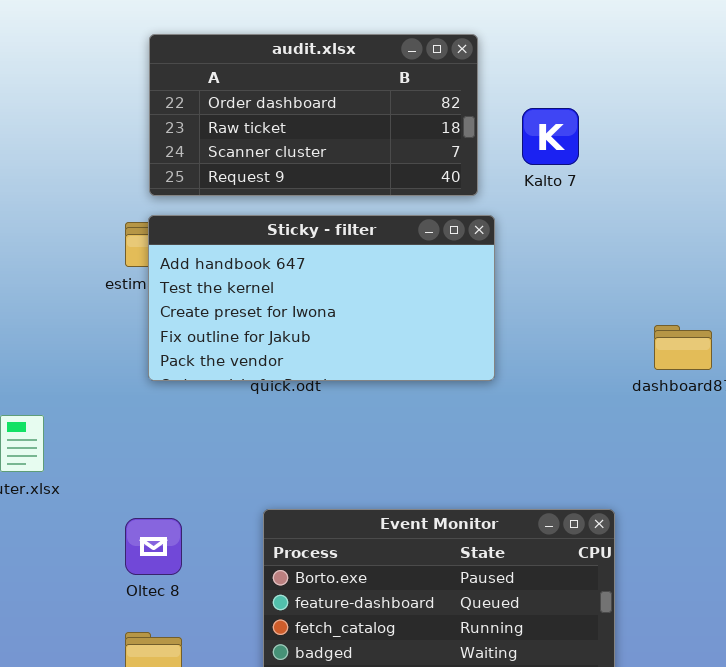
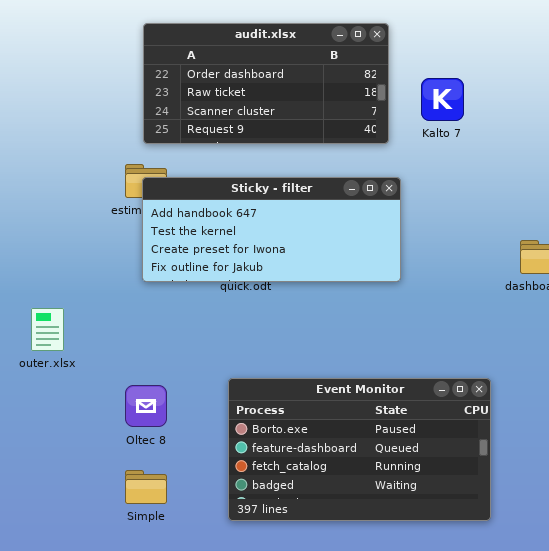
Sticky - filter: [148,215,495,381] -> [142,177,401,282], resized

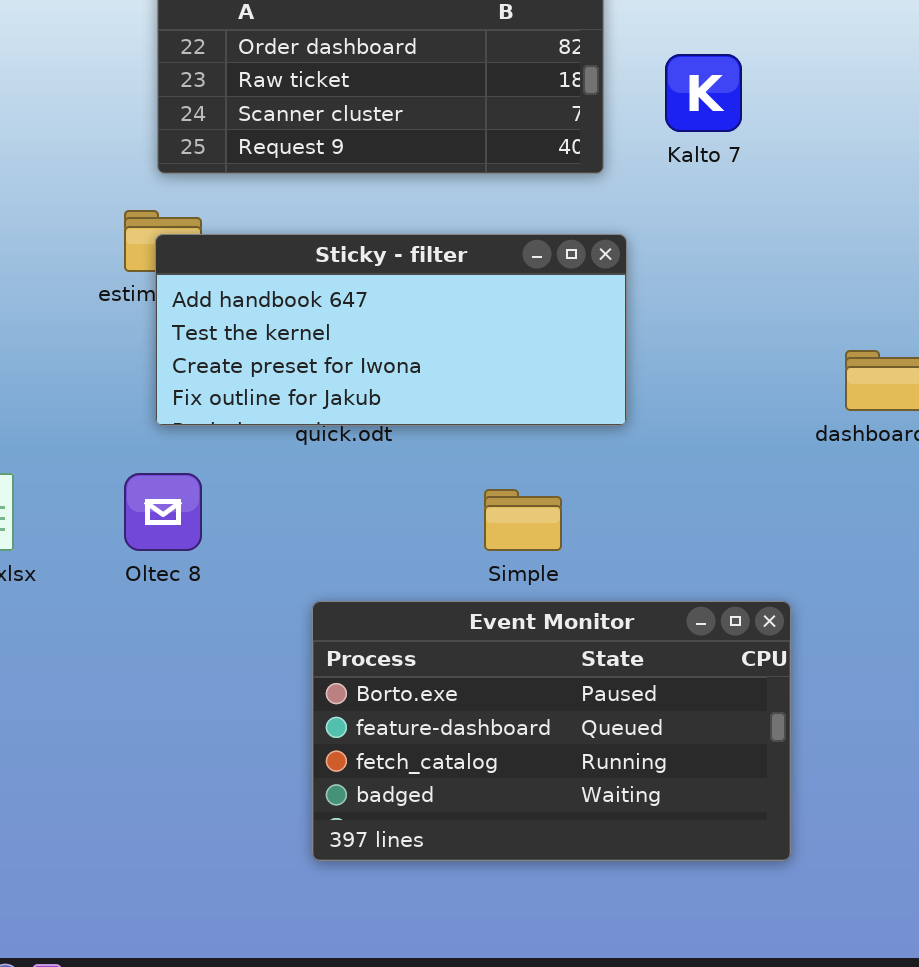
Oltec 8: [125,385,167,427] -> [124,473,202,551], moved
Simple: [125,470,167,504] -> [484,489,562,551], moved

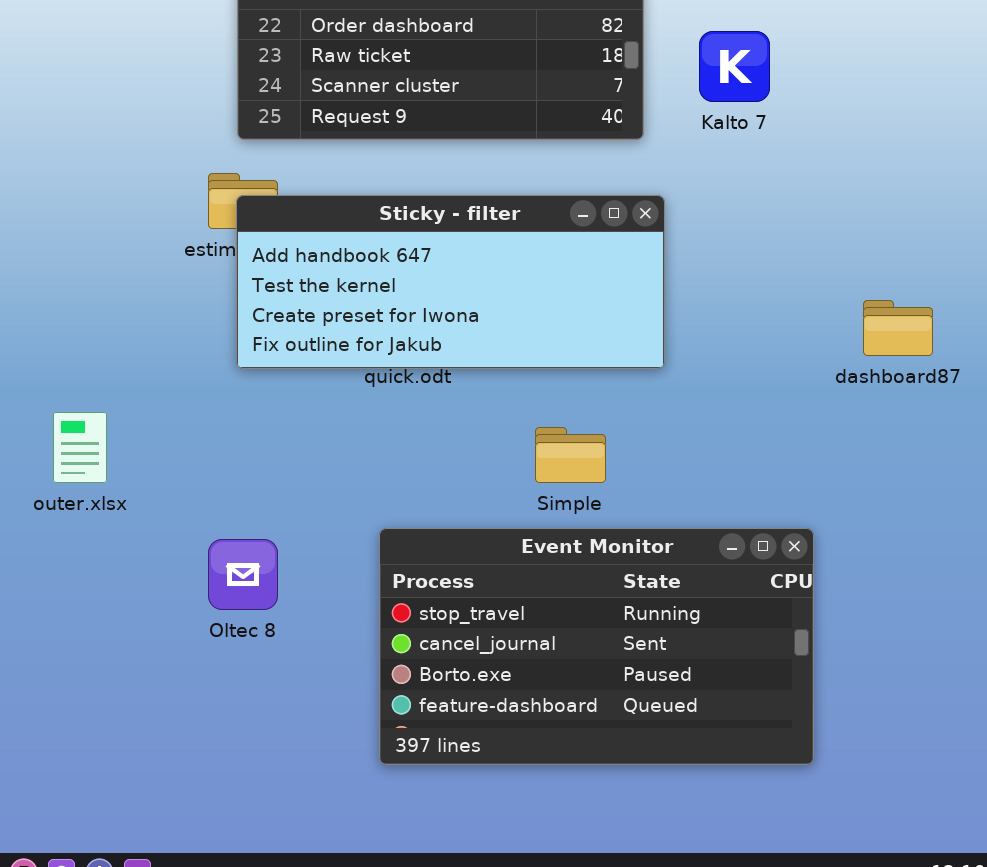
Oltec 8: [124,473,202,551] -> [208,539,278,610], moved
Event Monitor: [312,601,791,861] -> [379,528,814,765], scrolled up 2 rows

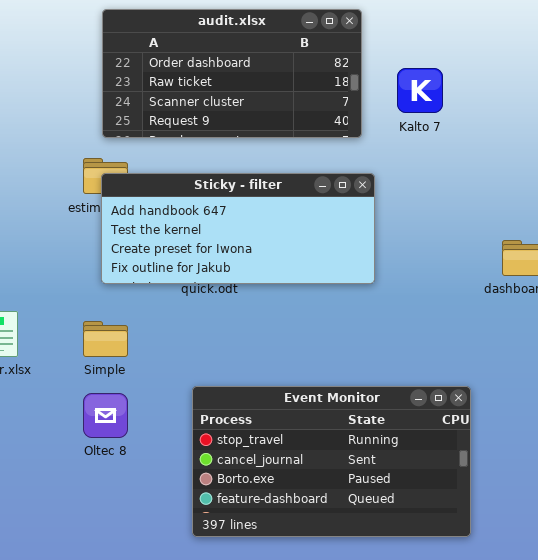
Simple: [535,427,606,483] -> [83,321,128,357], moved

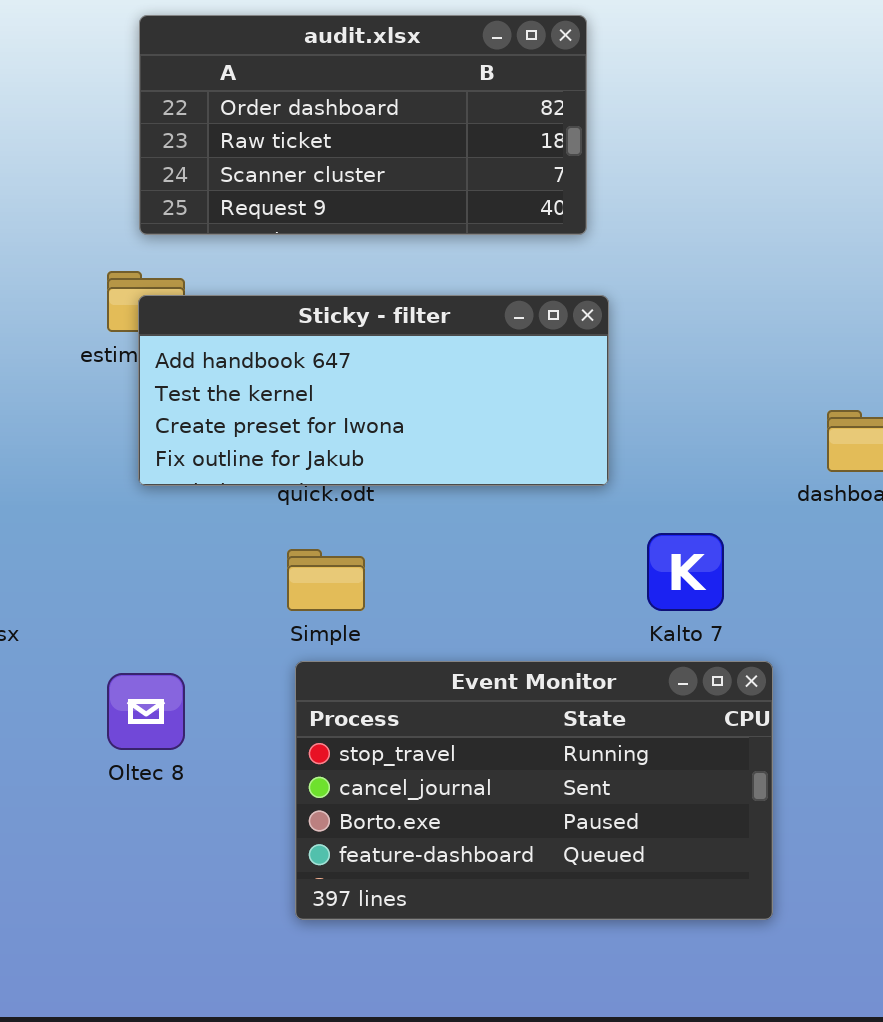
Kalto 7: [397,68,443,113] -> [647,533,724,611], moved
Simple: [83,321,128,357] -> [287,549,365,611], moved

